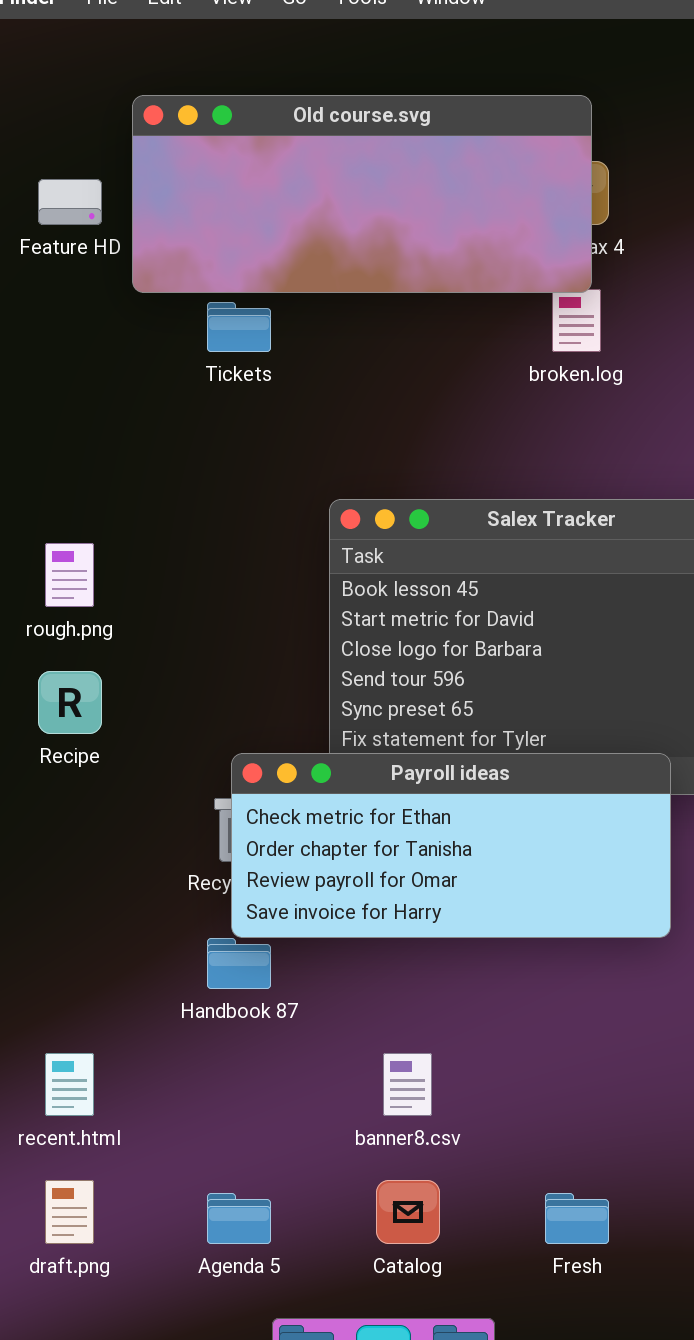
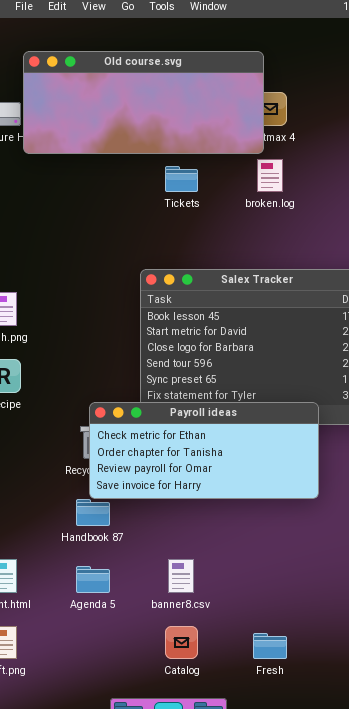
Old course.svg: [132,95,592,293] -> [23,51,264,154], moved
Tickets: [207,302,271,352] -> [165,166,198,192], moved
Agenda 5: [207,1193,271,1244] -> [76,566,110,593], moved

